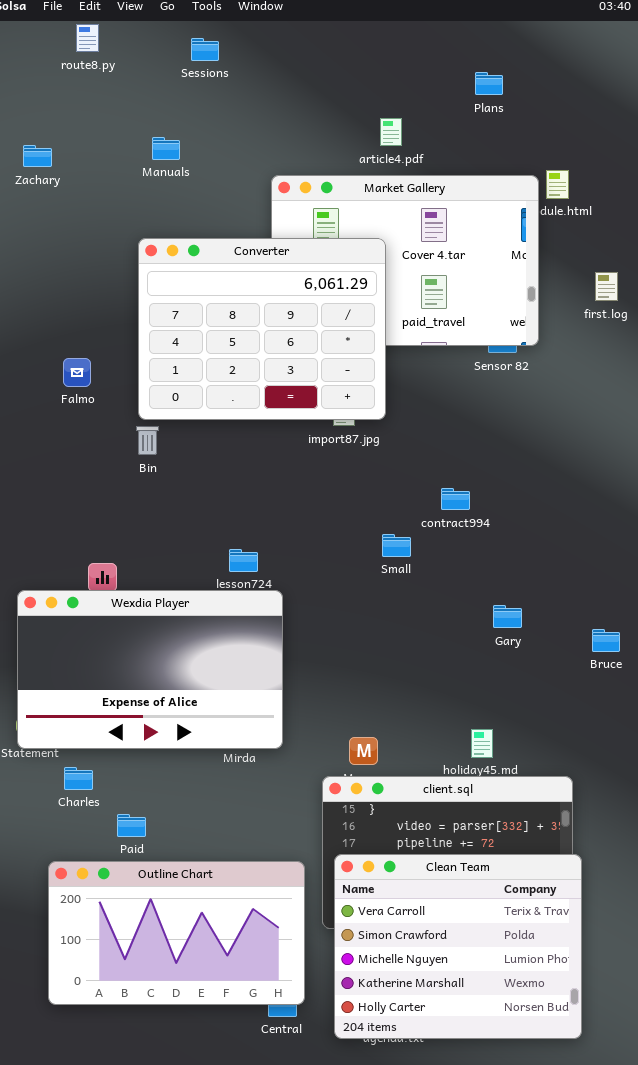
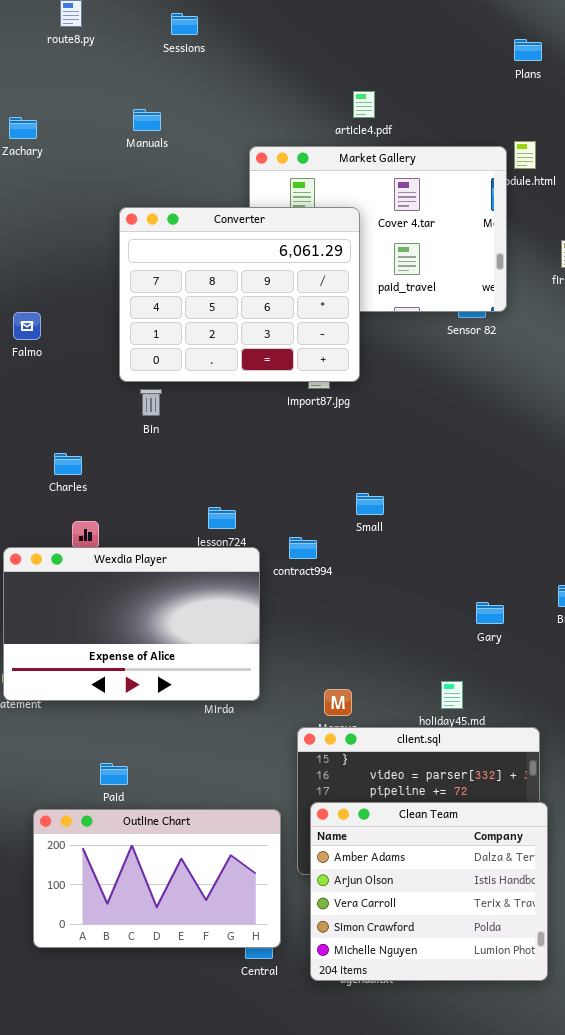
Plans: [475,72,503,95] -> [514,39,542,61], moved
Falmo: [63,358,91,387] -> [13,312,41,340], moved
Bin: [136,426,159,455] -> [140,389,162,416], moved
contract994: [441,488,470,510] -> [289,537,317,559], moved
Gary: [493,605,522,628] -> [476,602,504,624], moved
Charles: [64,767,93,790] -> [54,453,82,475], moved
Clean Team: [334,854,582,1039] -> [310,802,548,981], scrolled up 2 rows

